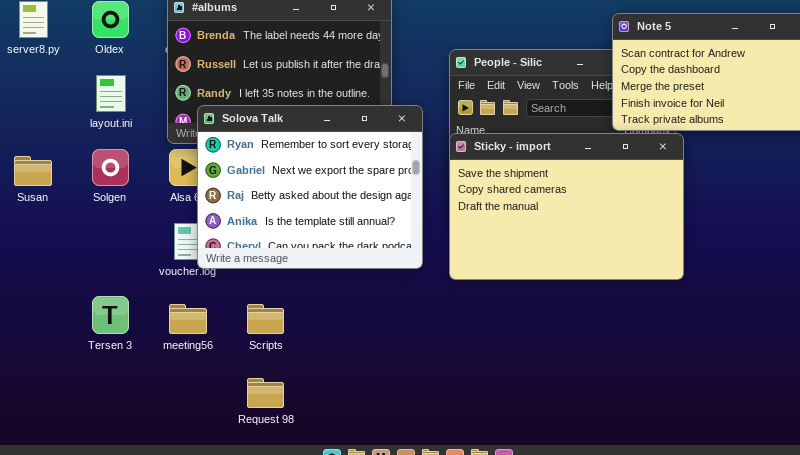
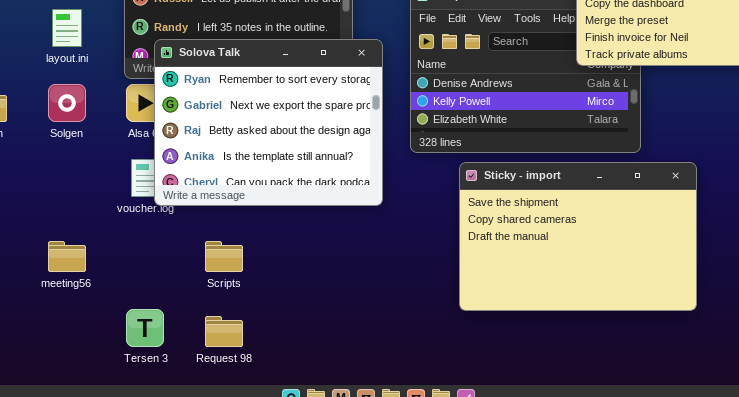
Sticky - import: [449,133,684,280] -> [459,162,697,311], moved
Tersen 3: [92,296,129,334] -> [126,309,164,347], moved
meeting56: [169,304,207,334] -> [48,241,86,272], moved

